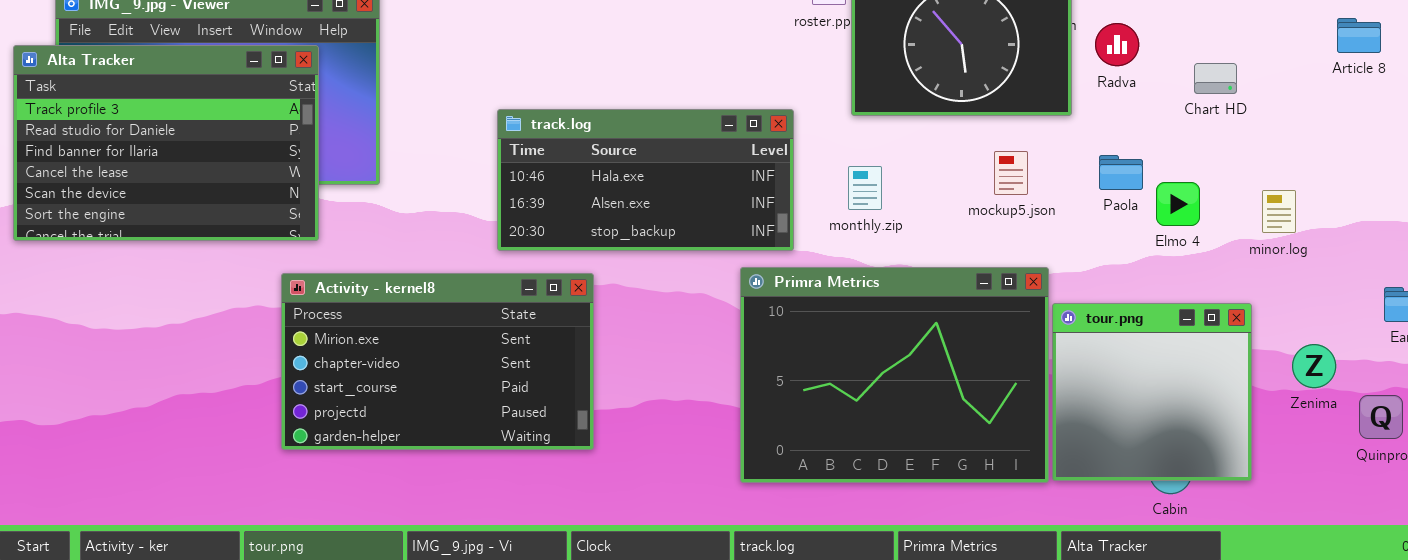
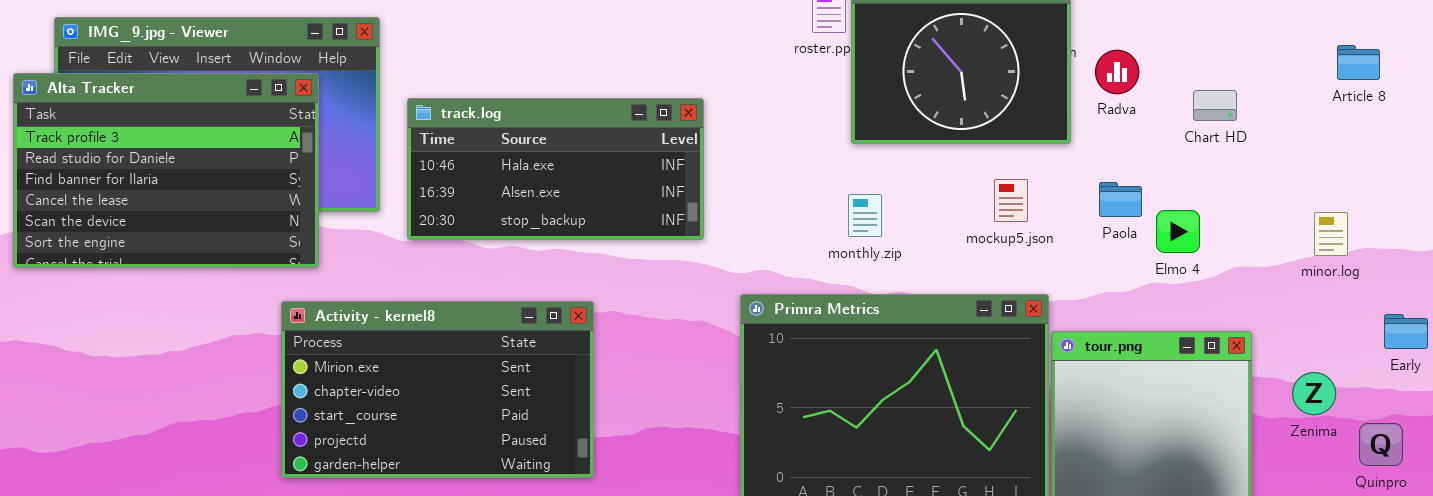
track.log: [497,109,794,251] -> [407,98,704,240], moved
minor.log: [1262,190,1296,233] -> [1314,212,1348,256], moved

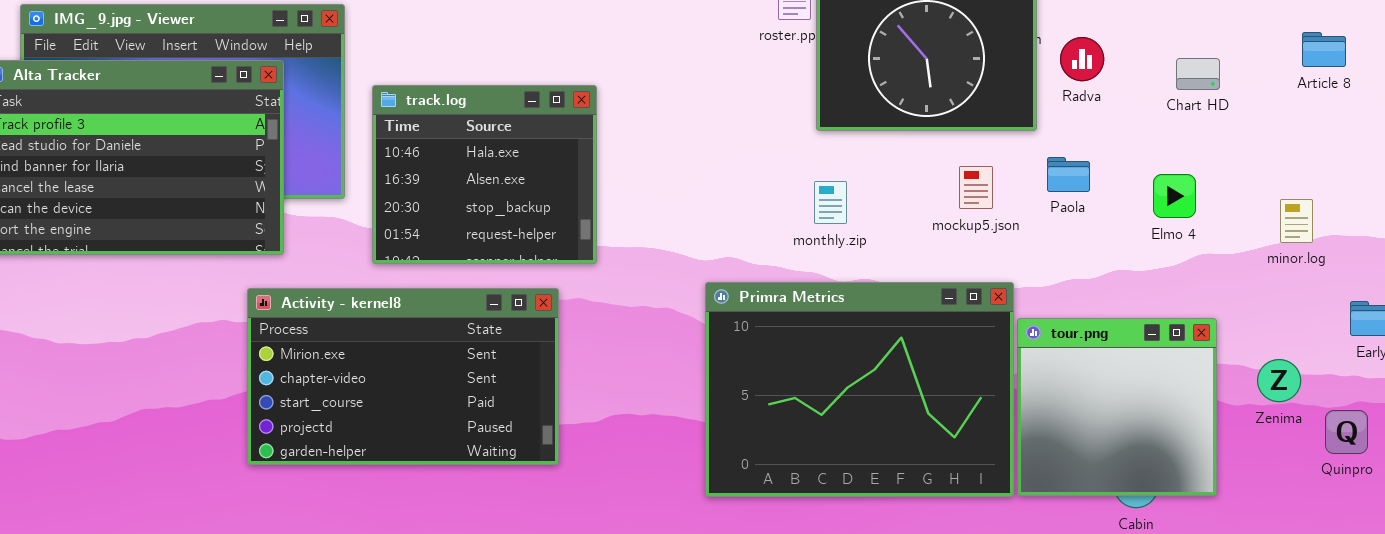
Chart HD: [1193,90,1237,121] -> [1176,58,1220,90], moved
track.log: [407,98,704,240] -> [372,85,597,264], resized
Paola: [1099,182,1142,217] -> [1047,157,1090,192], moved
Elmo 4: [1156,210,1200,253] -> [1153,174,1196,218], moved

